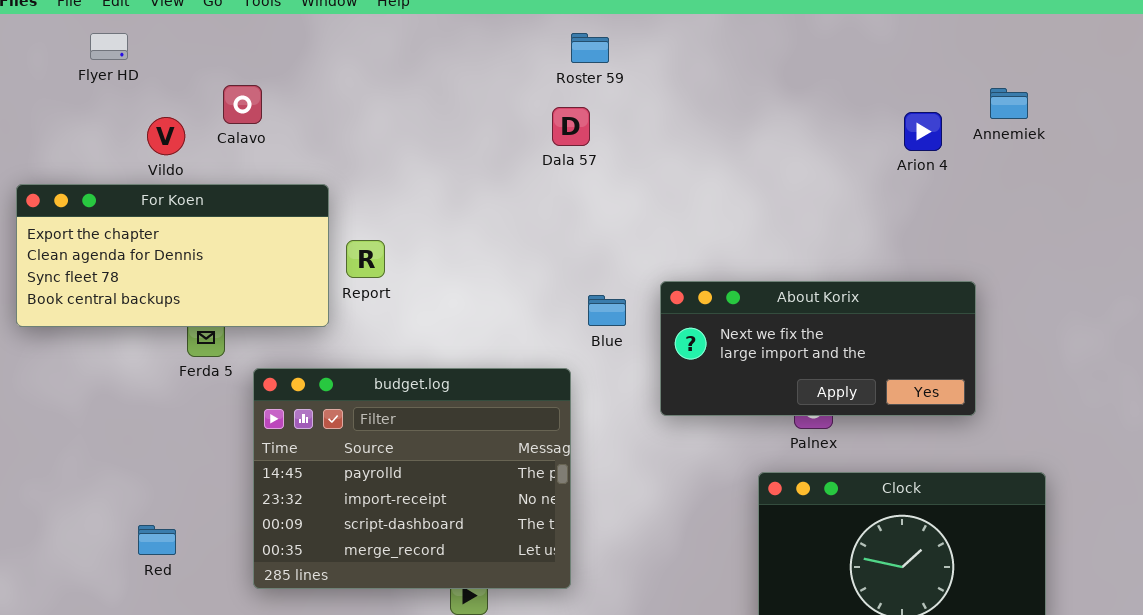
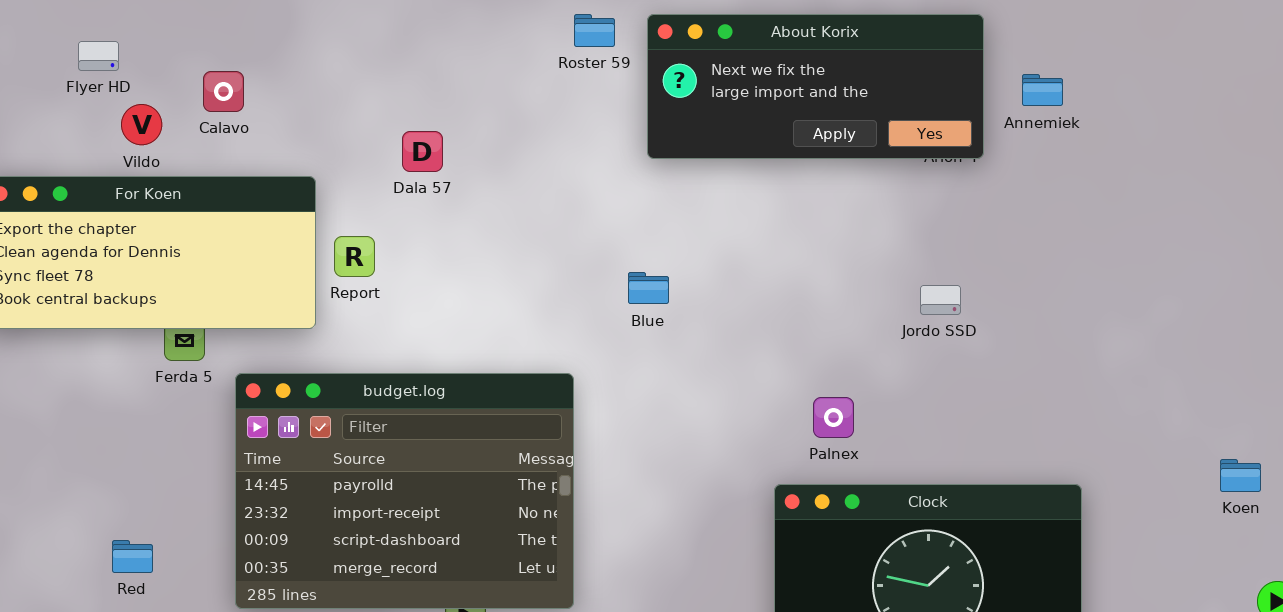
Flyer HD: [90,33,128,60] -> [78,41,119,71], moved
Dala 57: [552,107,590,146] -> [402,131,443,172], moved
About Korix: [660,281,976,416] -> [647,14,984,159], moved
Blue: [588,295,626,326] -> [628,272,669,304], moved

